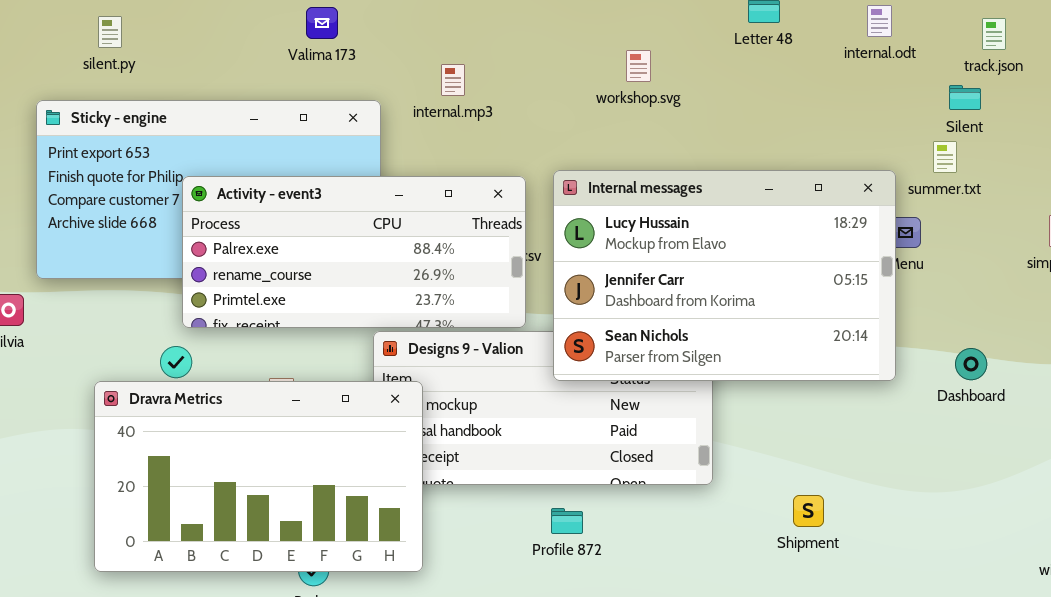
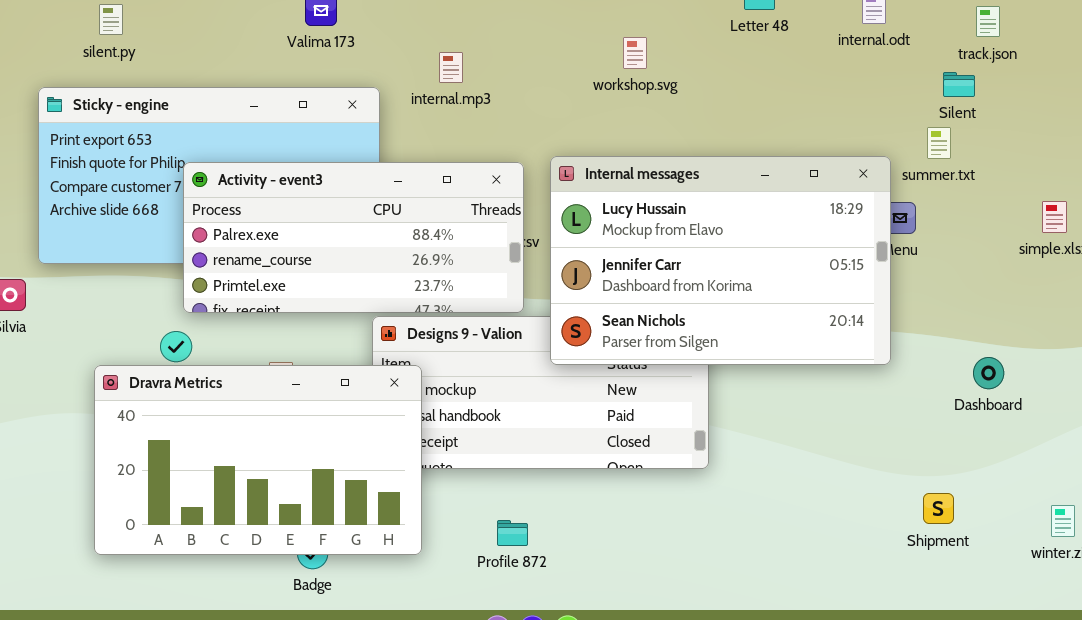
Dashboard: [955,348,987,380] -> [973,357,1004,389], moved
Shipment: [793,495,824,527] -> [923,493,954,524], moved
Profile 872: [551,508,583,534] -> [497,520,528,546], moved

